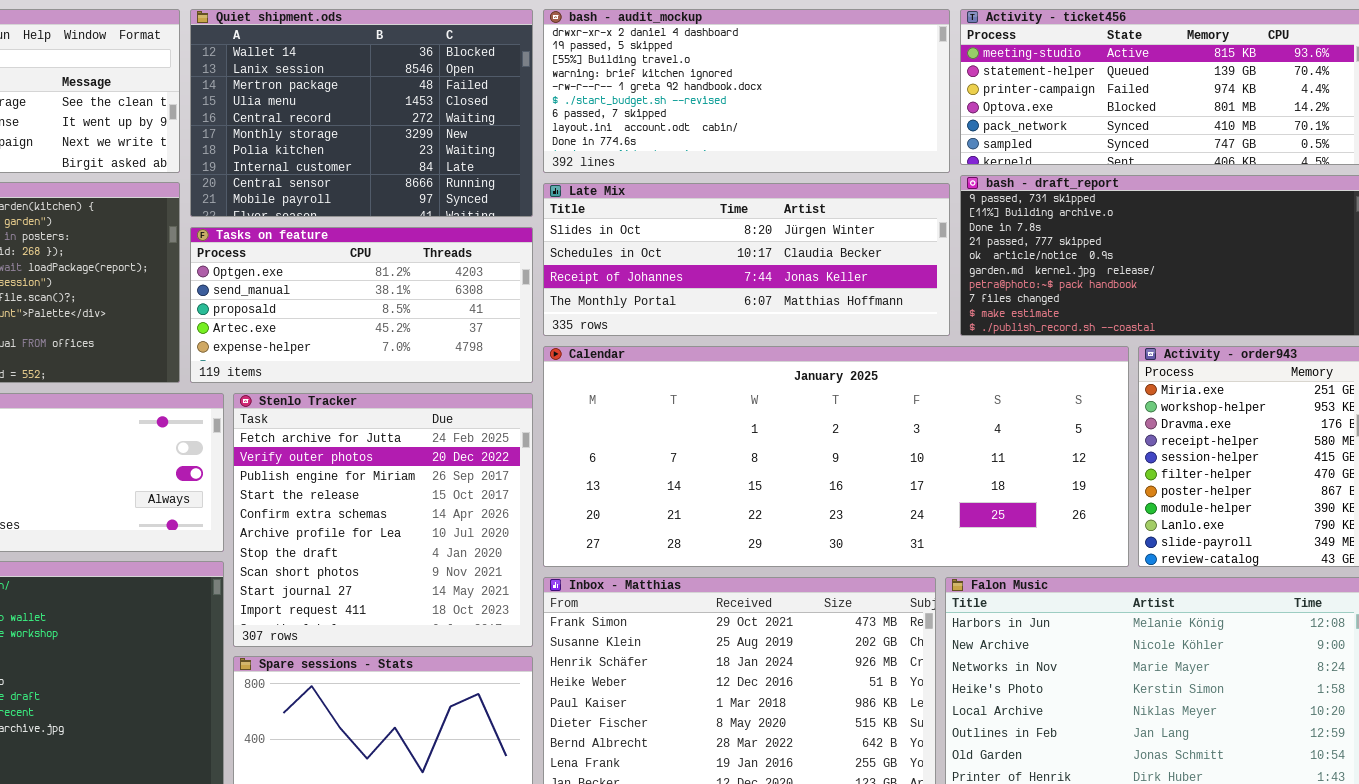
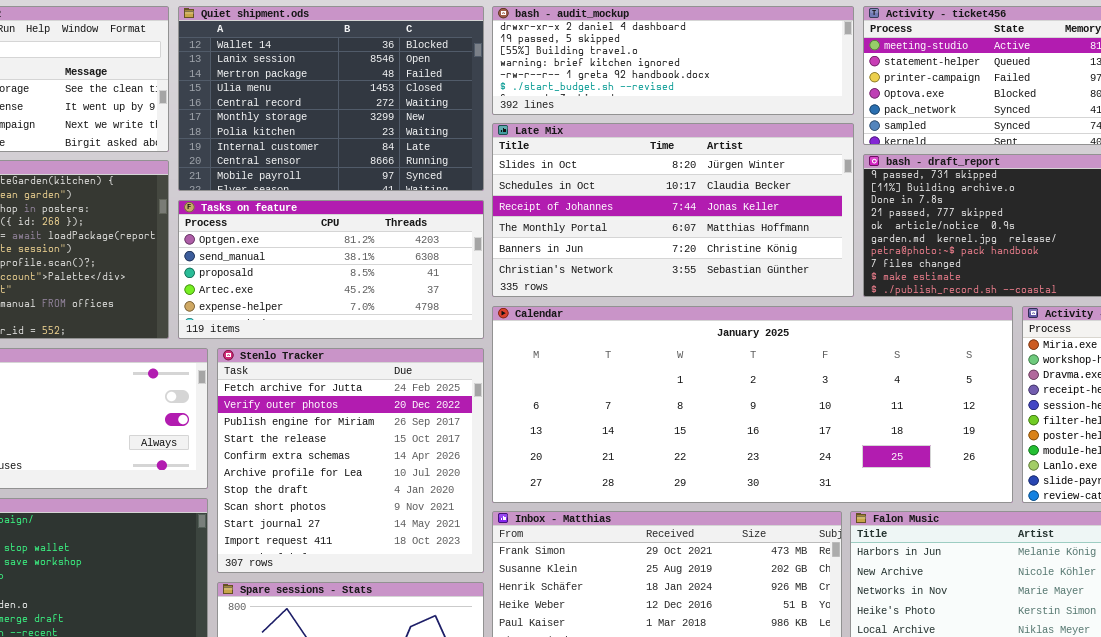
bash - audit_mockup: [543,9,950,173] -> [492,6,854,115], resized
Late Mix: [543,183,950,336] -> [492,123,854,297], resized

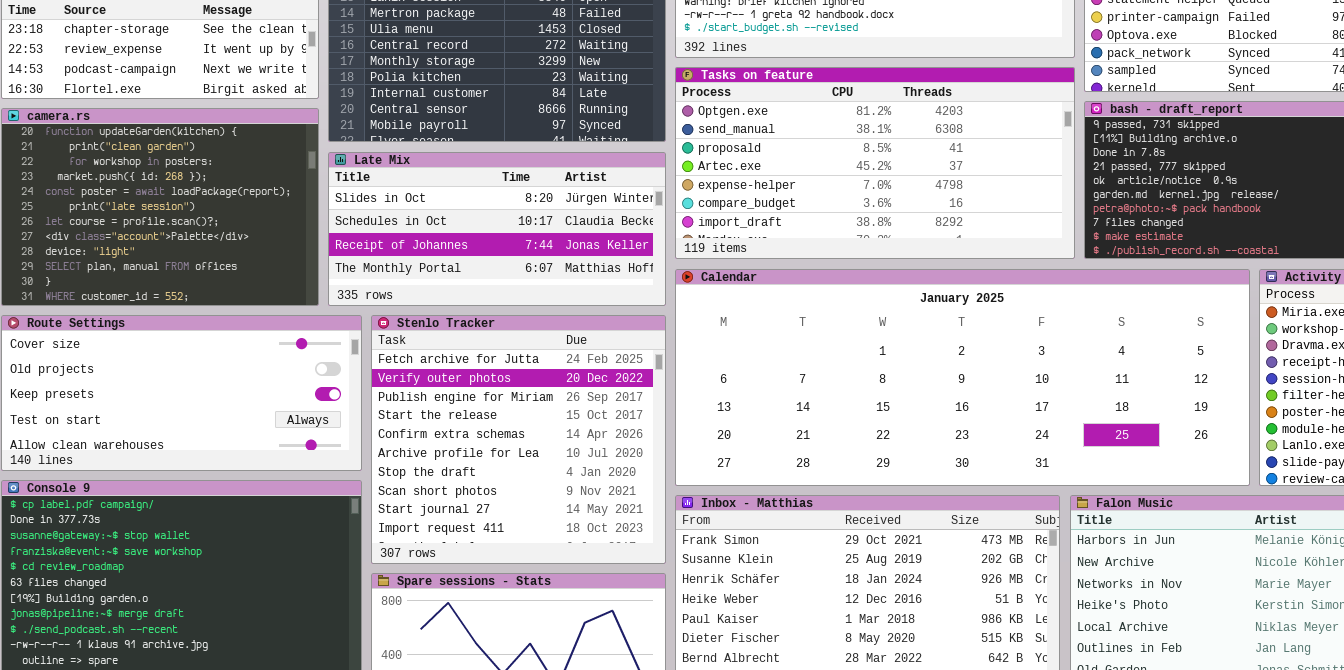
Late Mix: [492,123,854,297] -> [328,152,666,306], moved, resized
Tasks on feature: [178,200,484,339] -> [675,67,1075,259], moved, resized

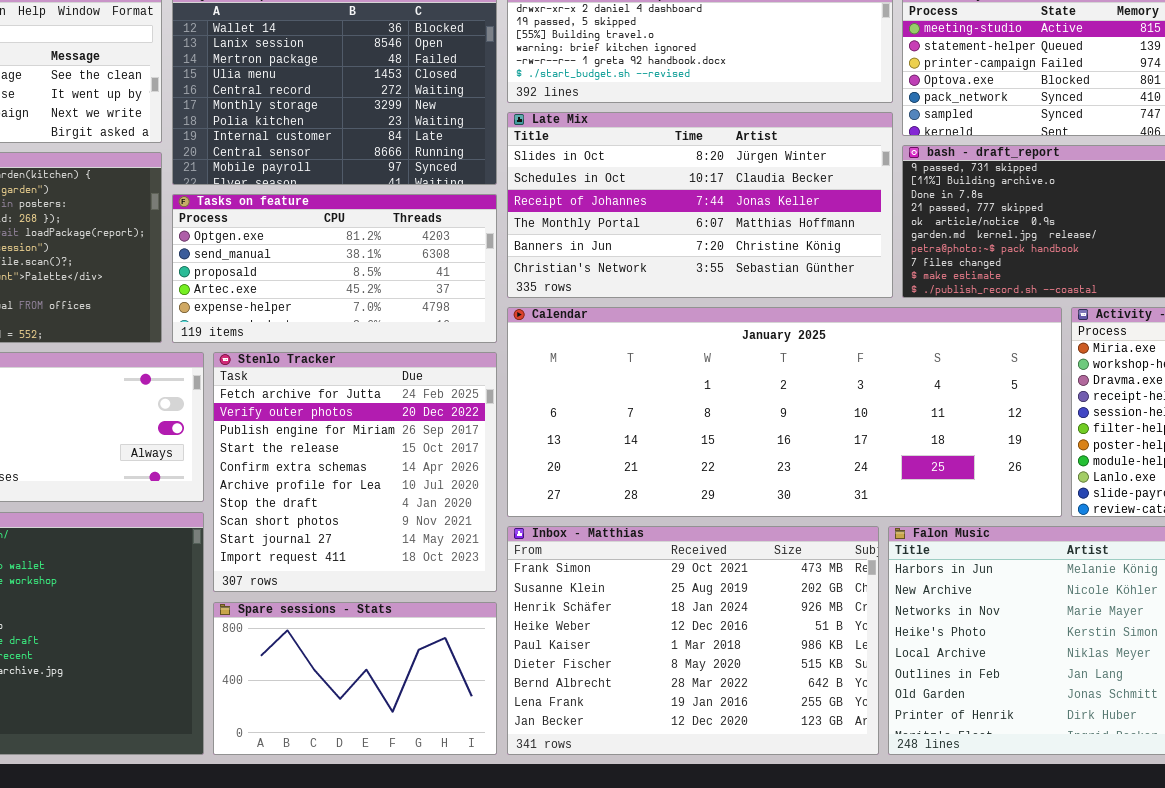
Tasks on feature: [675,67,1075,259] -> [172,194,497,343], moved, resized
Late Mix: [328,152,666,306] -> [507,112,893,298], moved, resized

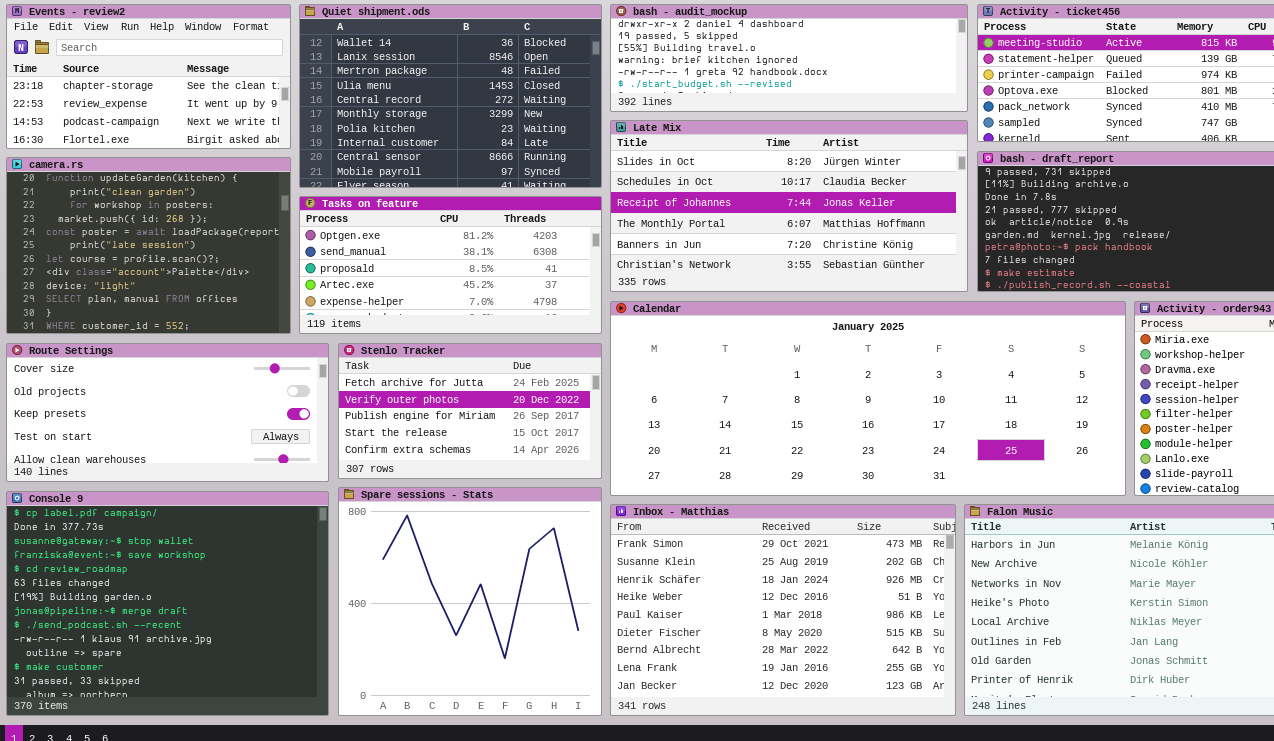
Stenlo Tracker: [213,352,497,592] -> [338,343,602,479], resized
Spare sessions - Stats: [213,602,497,755] -> [338,487,602,716], resized

